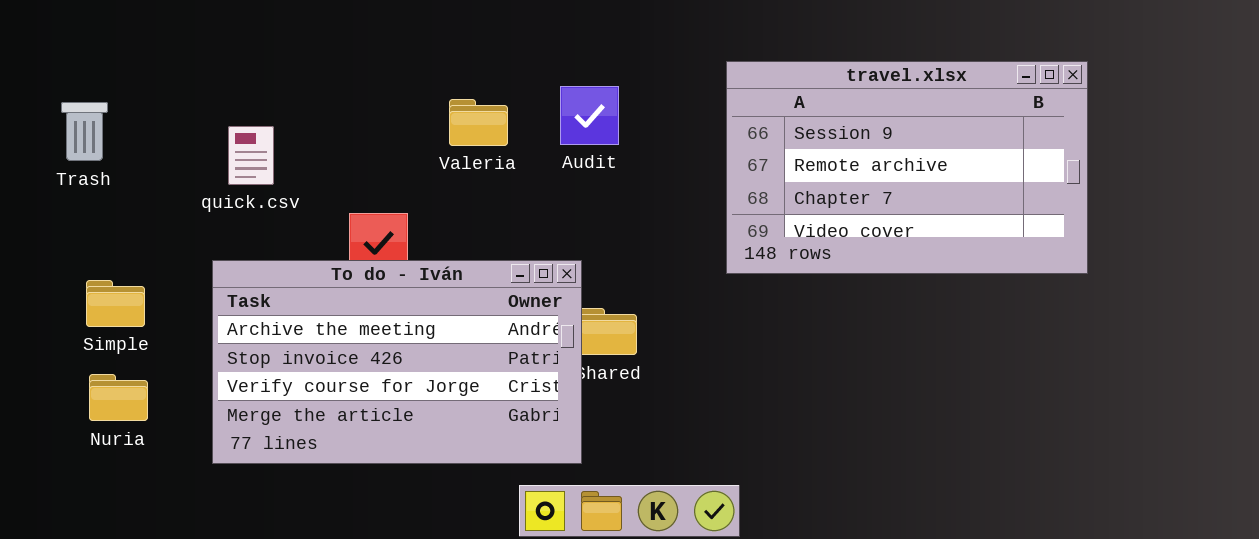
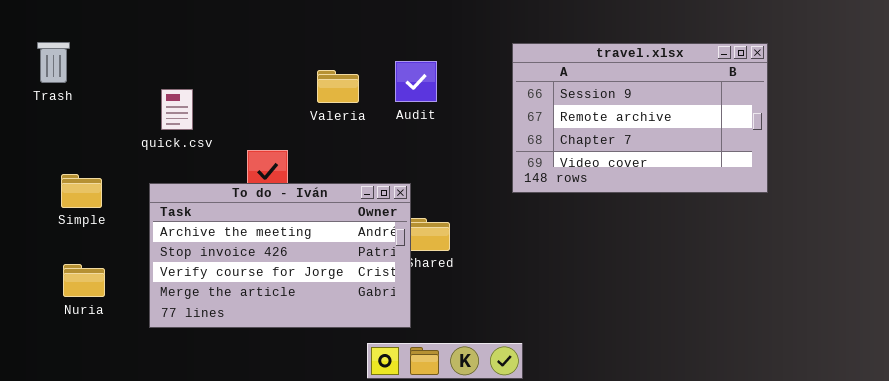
Trash: [61,102,108,161] -> [37,42,70,83], moved
Simple: [86,280,145,327] -> [61,174,102,208], moved

